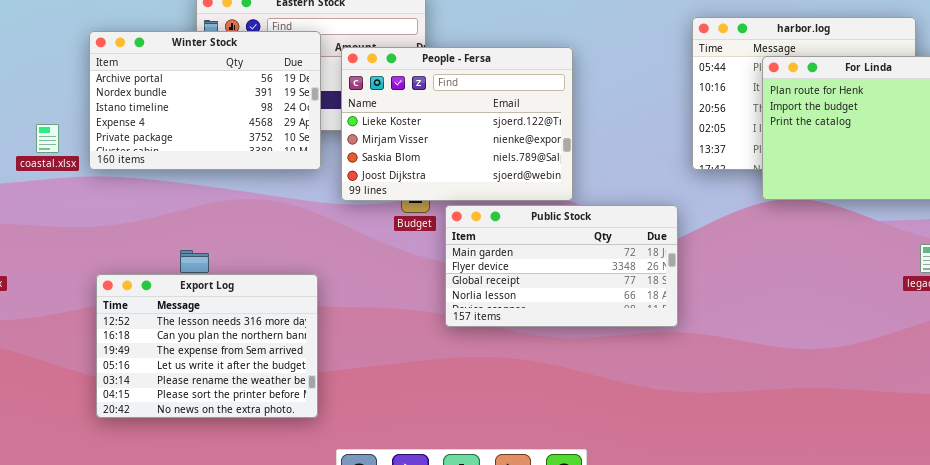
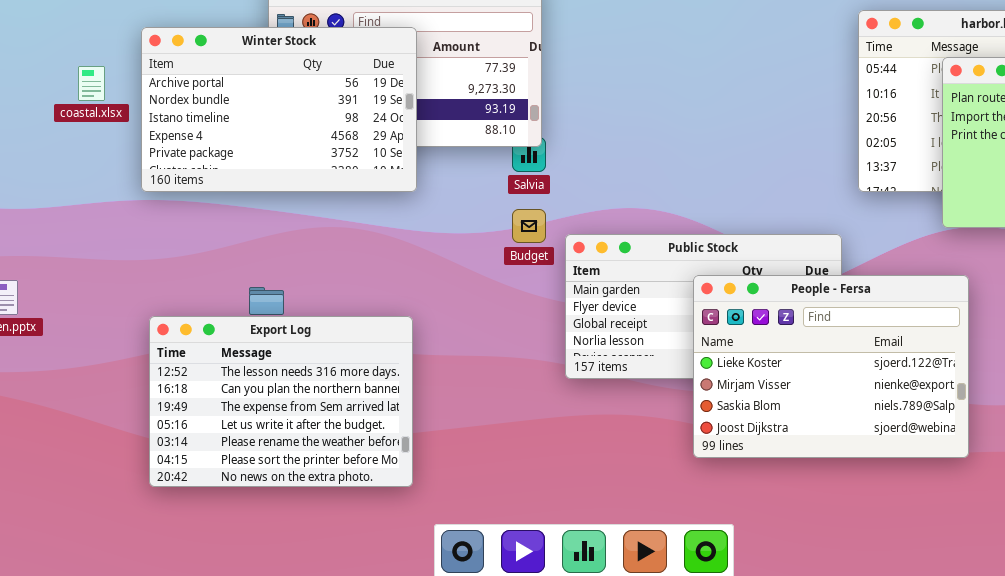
People - Fersa: [341,47,573,201] -> [693,275,969,458], moved
coastal.xlsx: [36,124,59,153] -> [78,66,105,101], moved

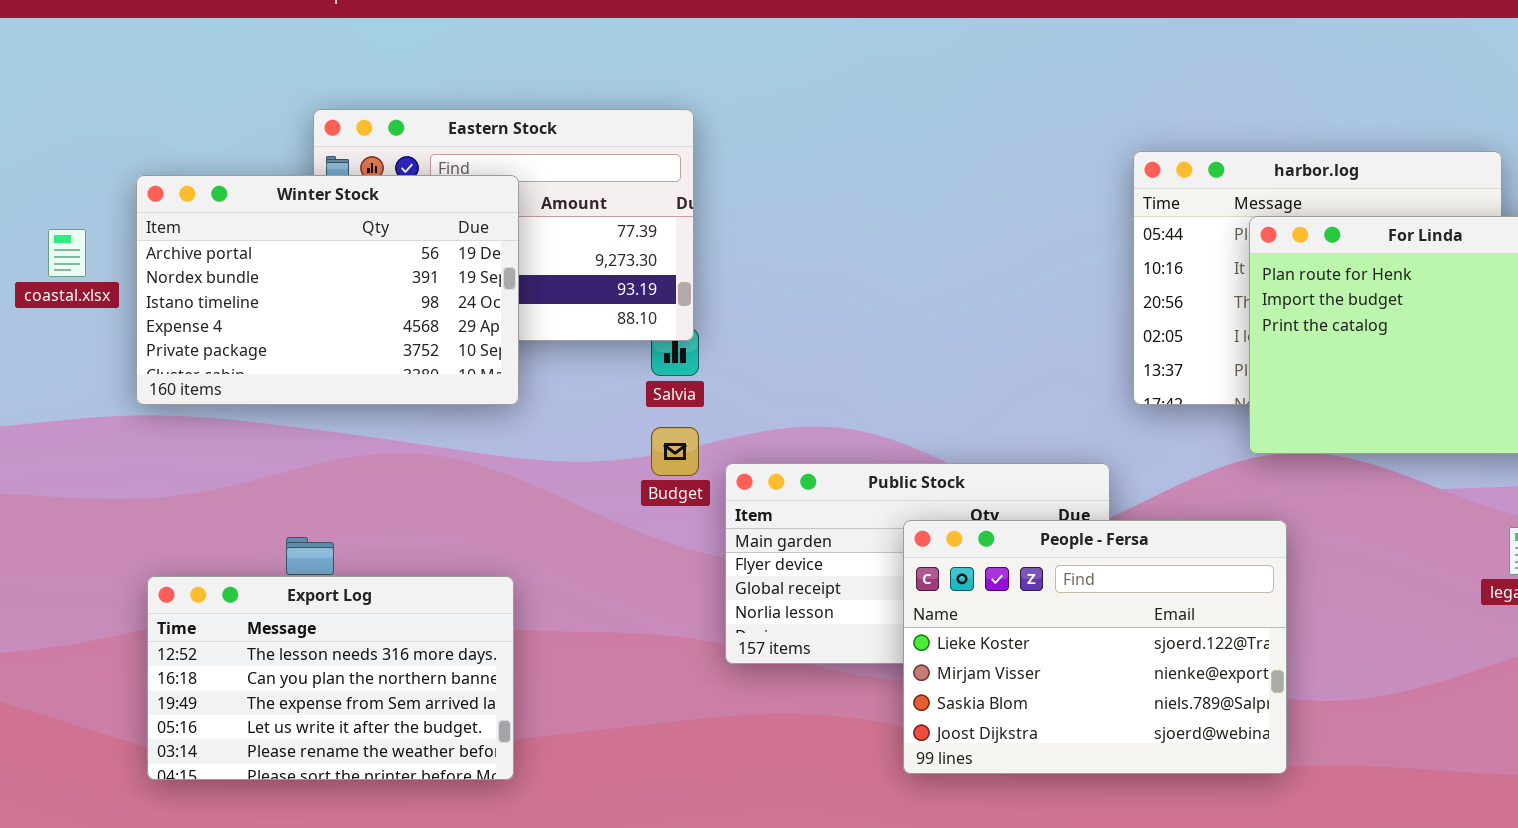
Export Log: [149,316,413,487] -> [147,576,514,780], resized

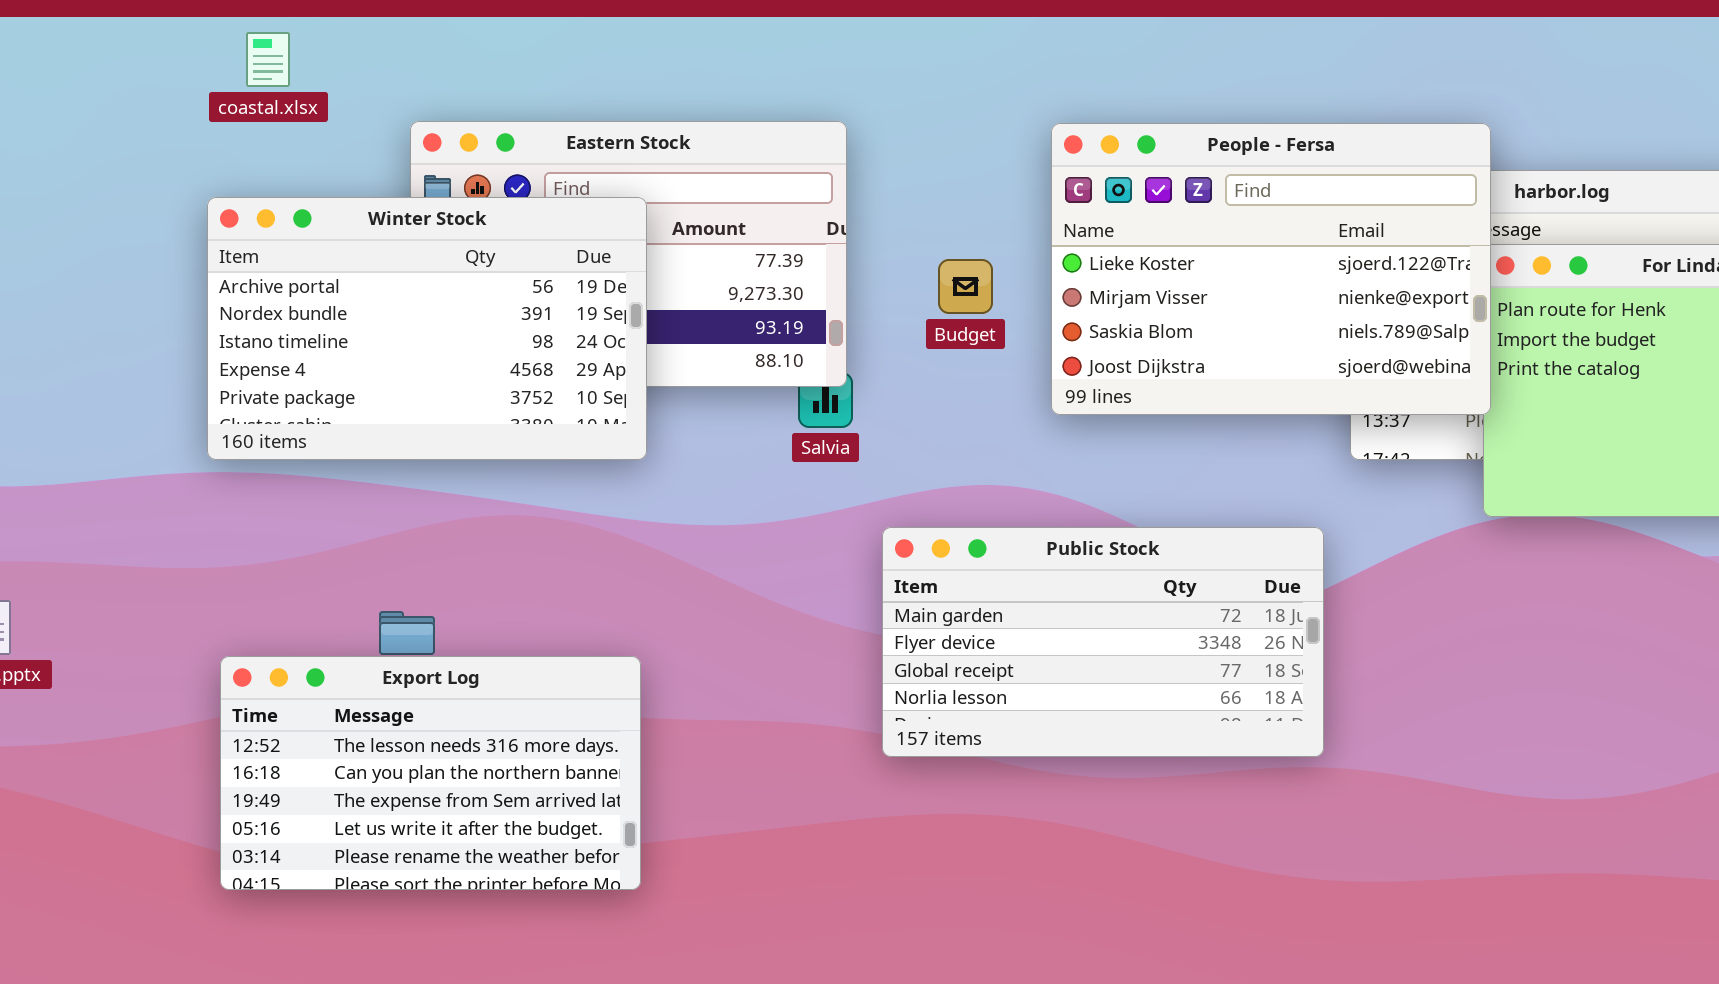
coastal.xlsx: [48,229,86,277] -> [246,32,290,87], moved
Budget: [651,427,699,476] -> [938,259,993,314], moved
People - Fersa: [903,520,1287,774] -> [1051,123,1491,415], moved

